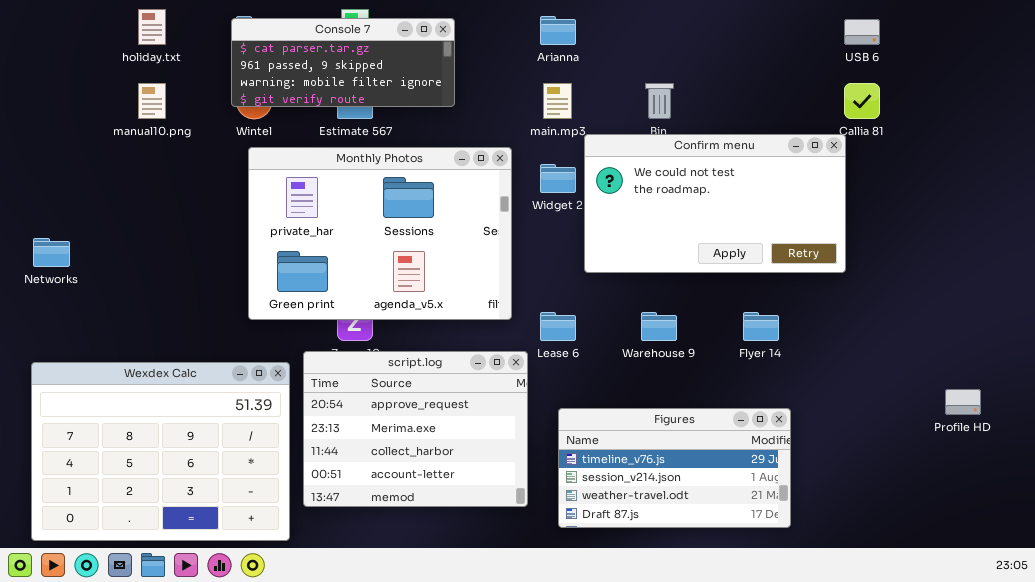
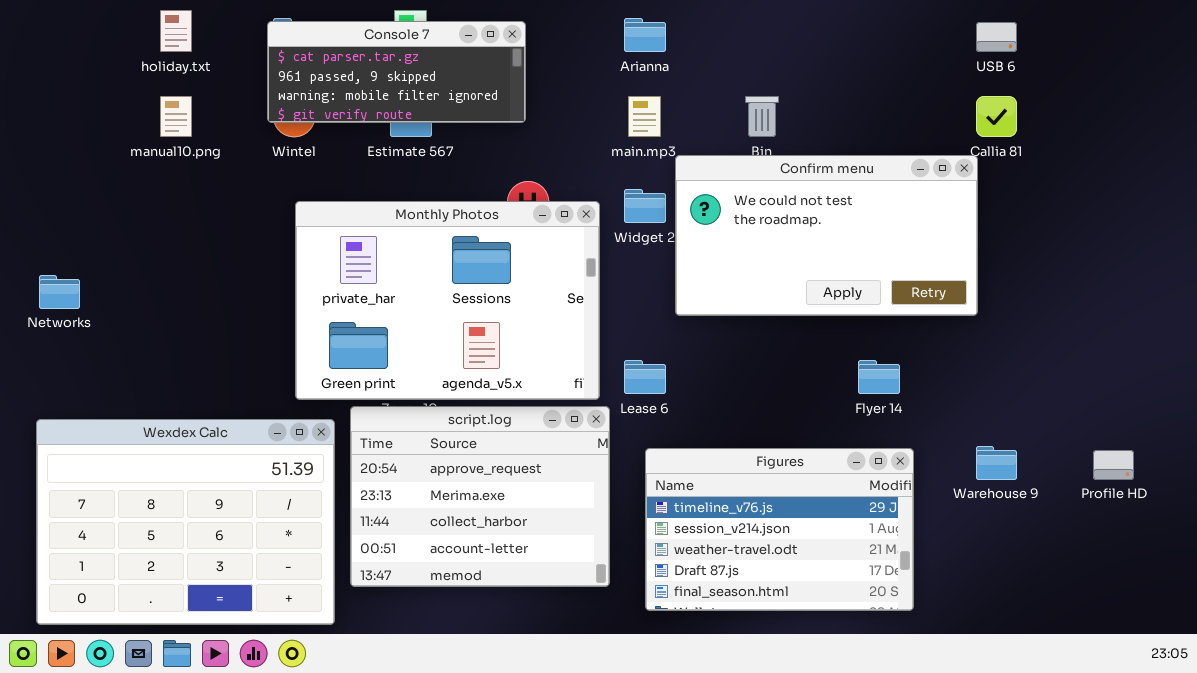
Monthly Photos: [248,147,512,320] -> [295,201,600,400], moved
Warehouse 9: [641,312,677,341] -> [976,446,1017,480], moved
Figures: [558,408,791,528] -> [645,448,914,611], resized

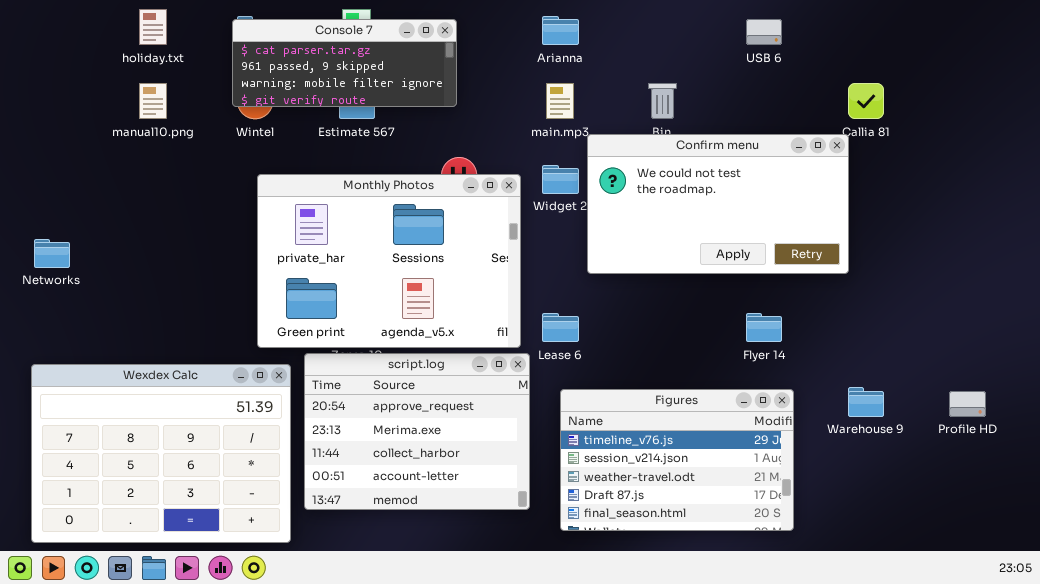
USB 6: [976,22,1017,52] -> [746,19,782,45], moved

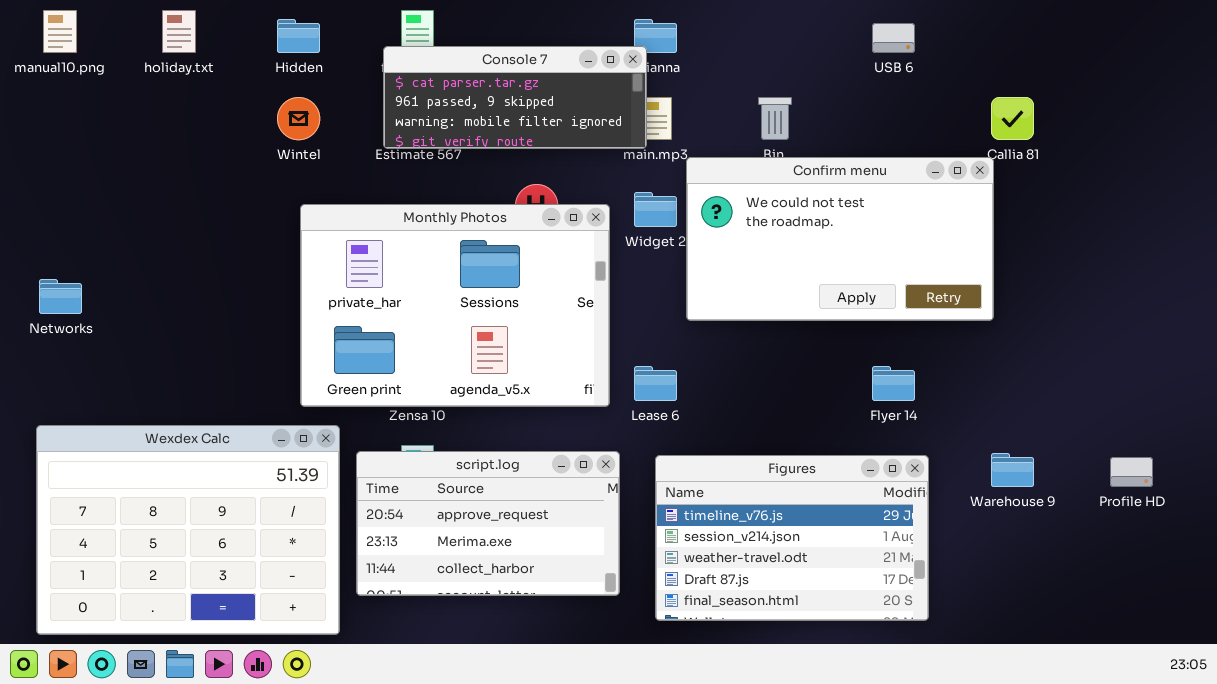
Console 7: [232,19,457,107] -> [383,46,647,149], moved
manual10.png: [139,83,167,119] -> [43,10,77,53], moved
script.log: [304,353,530,510] -> [356,451,620,596], resized

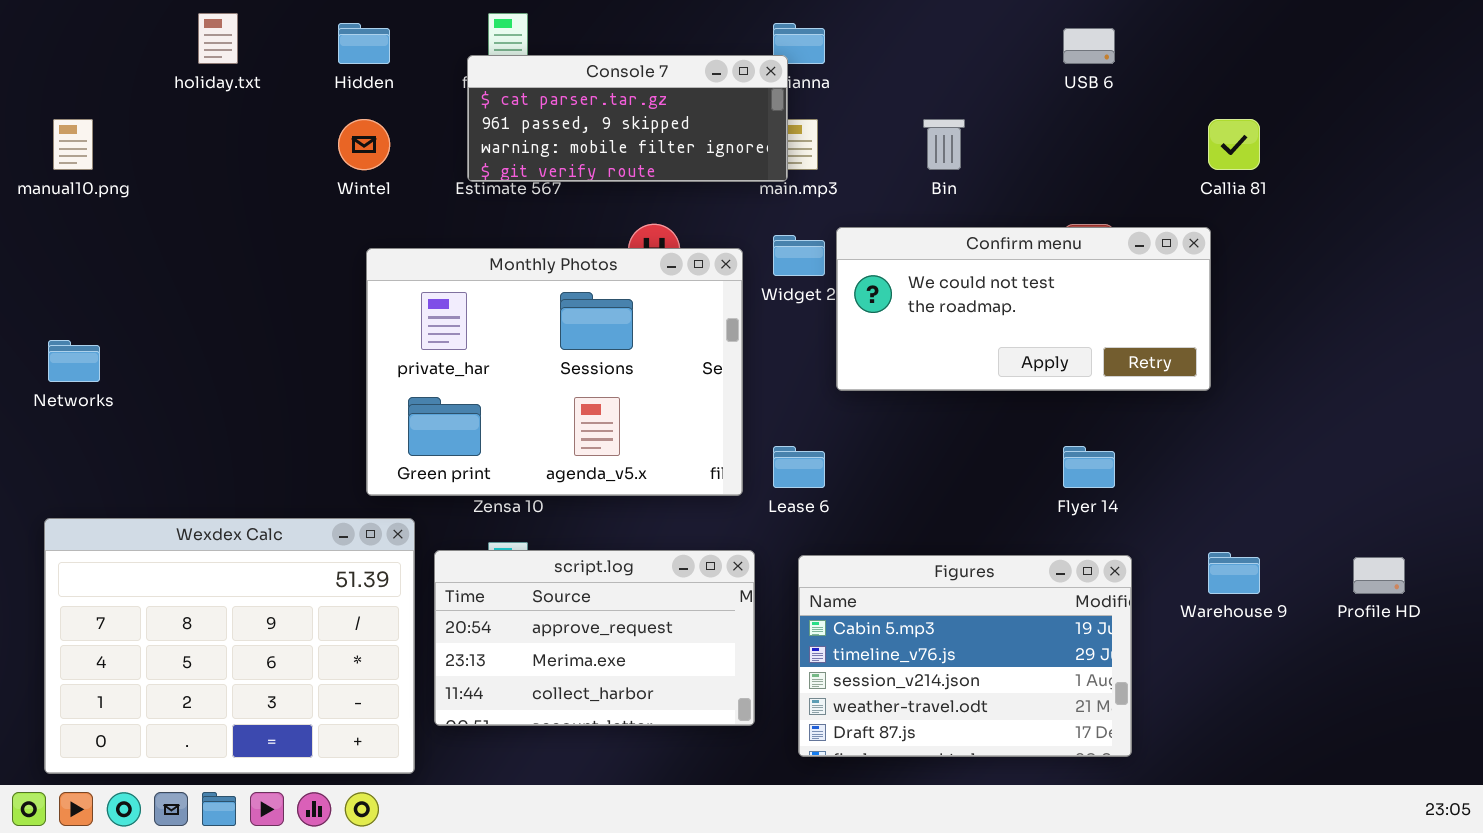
manual10.png: [43,10,77,53] -> [53,119,93,170], moved
Confirm menu: [686,157,994,321] -> [836,227,1211,391], resized
Figures: [655,455,929,621] -> [798,555,1132,757], scrolled up 1 row

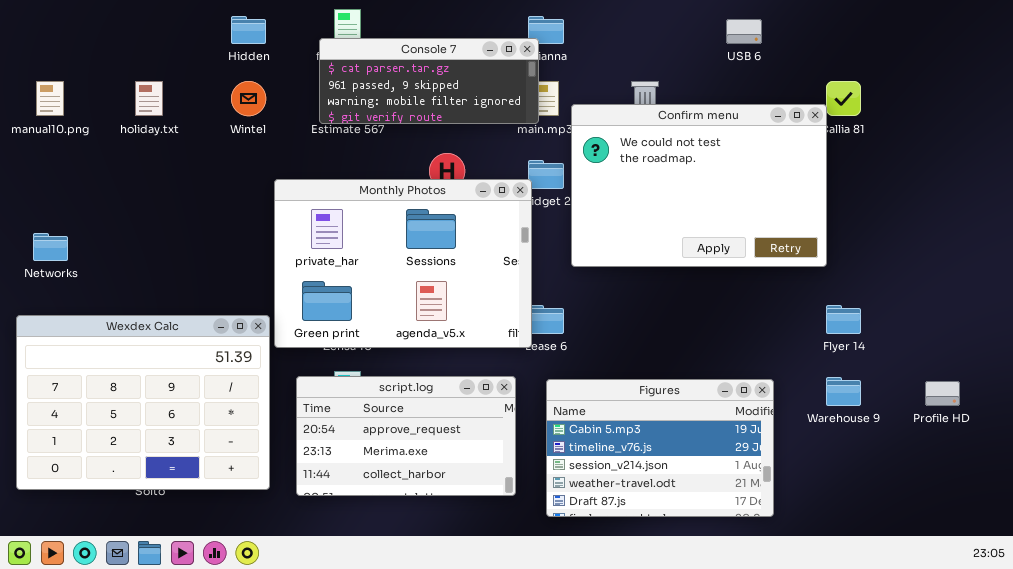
holiday.txt: [198,13,238,64] -> [135,81,163,116], moved
Confirm menu: [836,227,1211,391] -> [571,104,827,267], resized
Monthly Photos: [366,248,743,496] -> [274,179,532,348], moved
Flyer 14: [1063,446,1115,488] -> [826,305,861,334], moved
Wexdex Calc: [44,518,415,774] -> [16,315,270,490], moved

